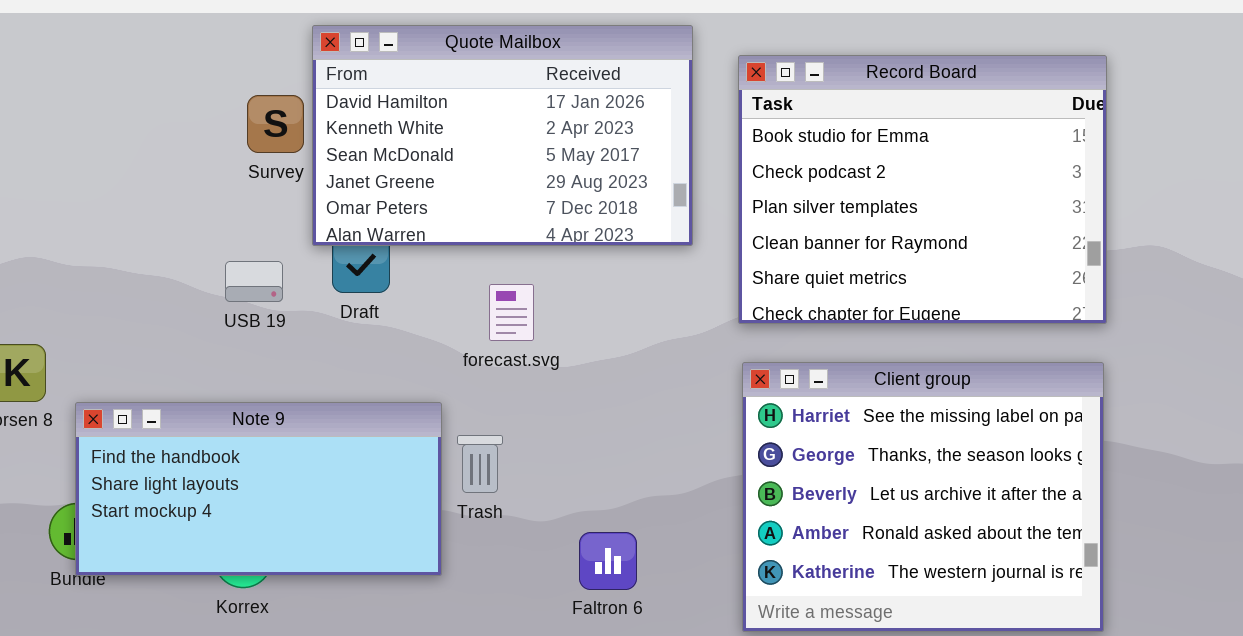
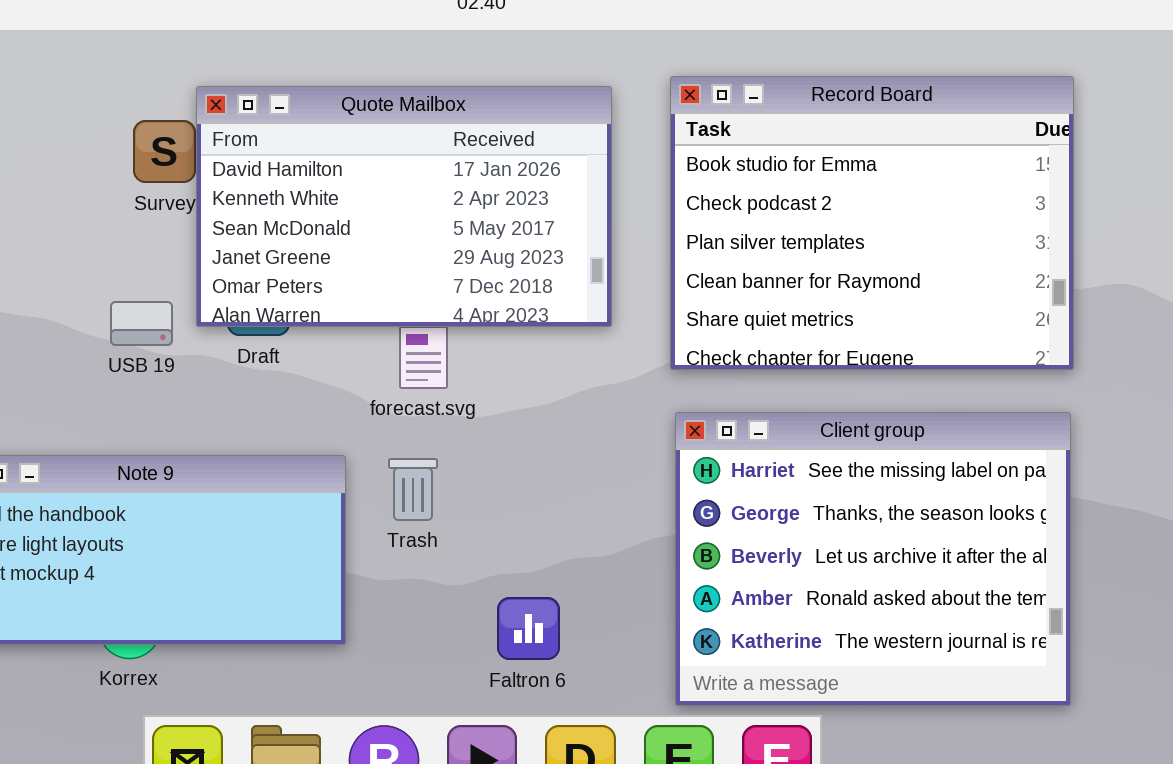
Quote Mailbox: [312,25,693,246] -> [196,86,612,327], moved
Trash: [457,435,503,493] -> [388,458,438,521], moved

